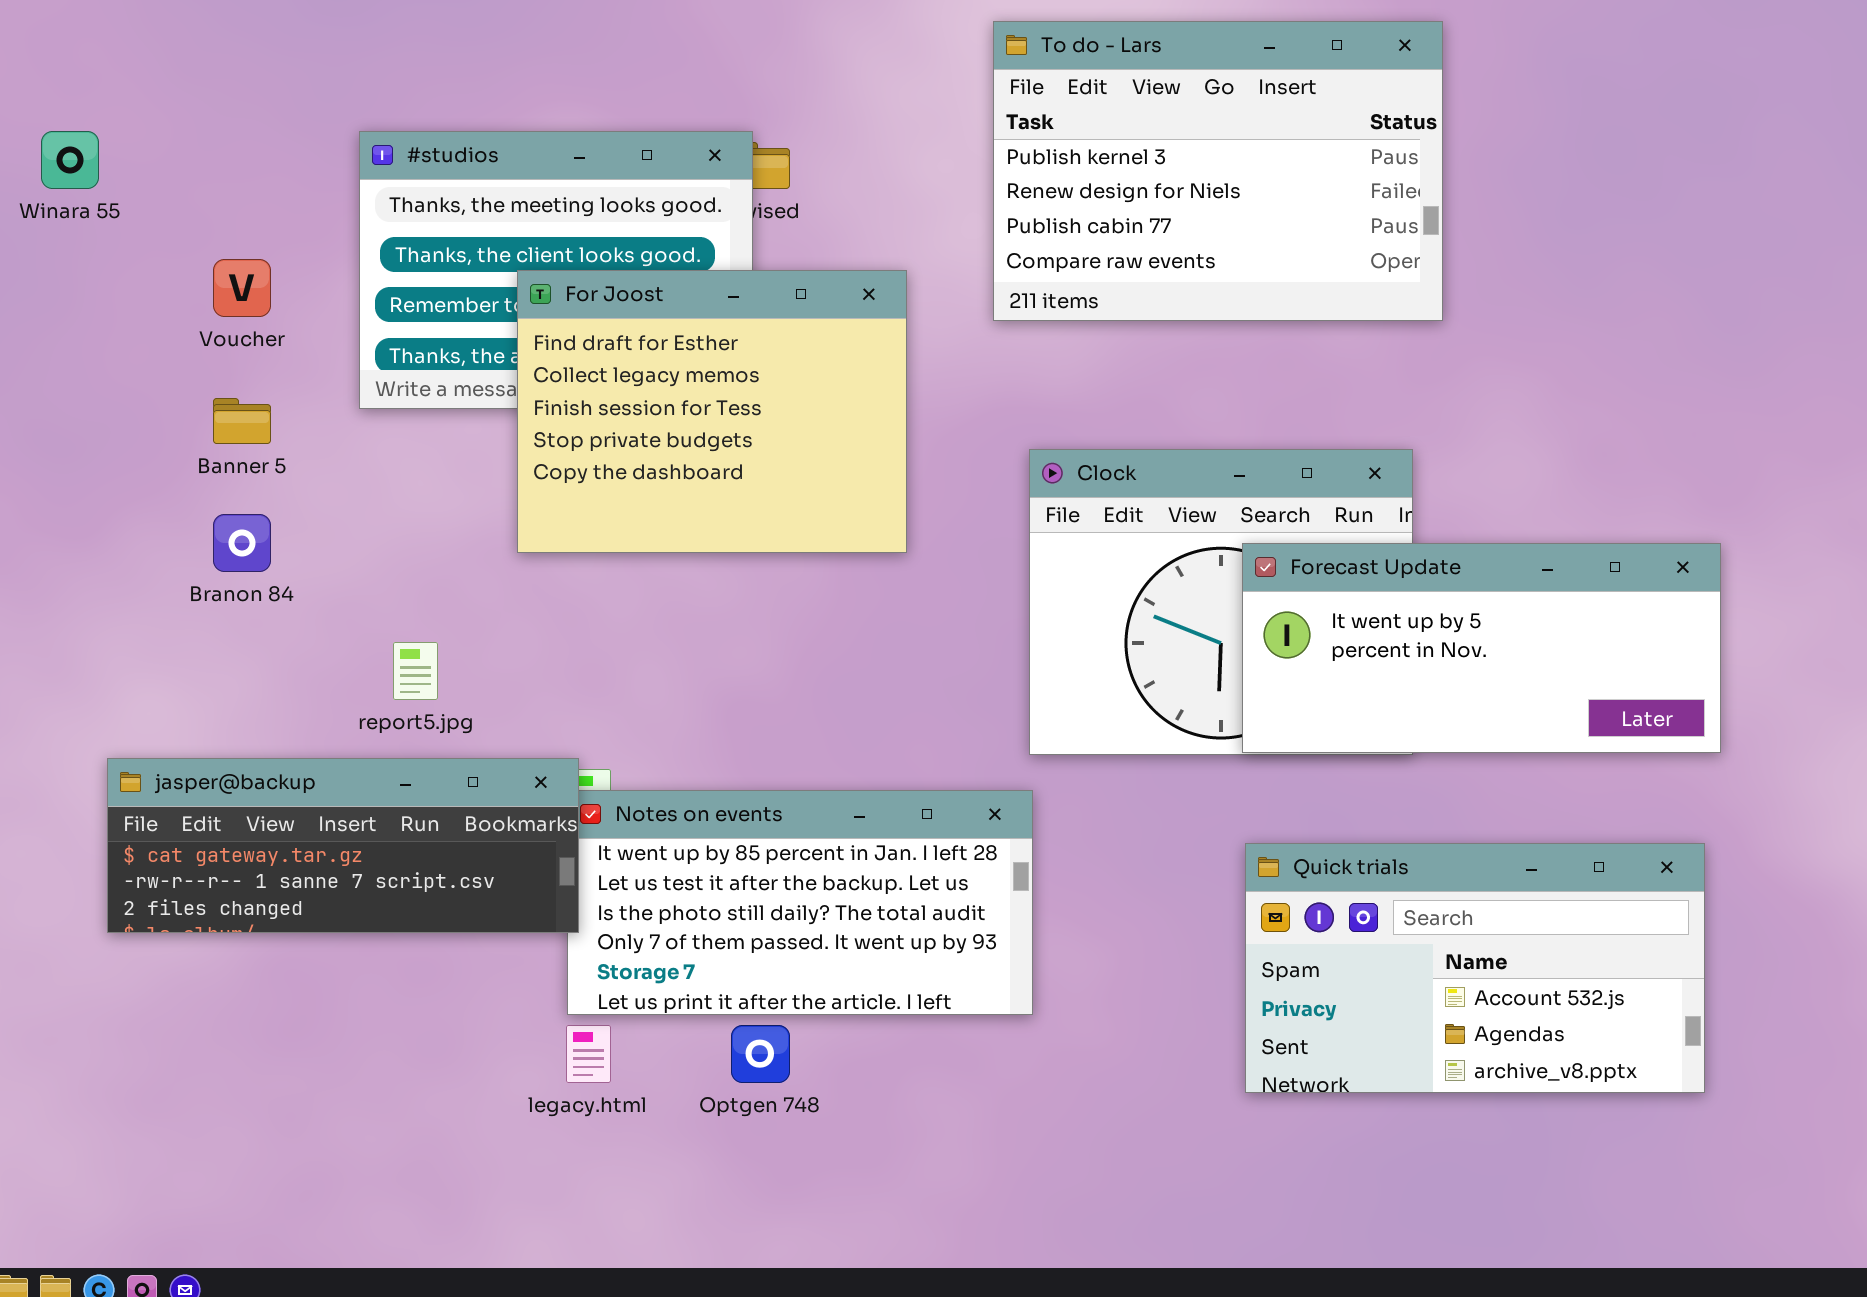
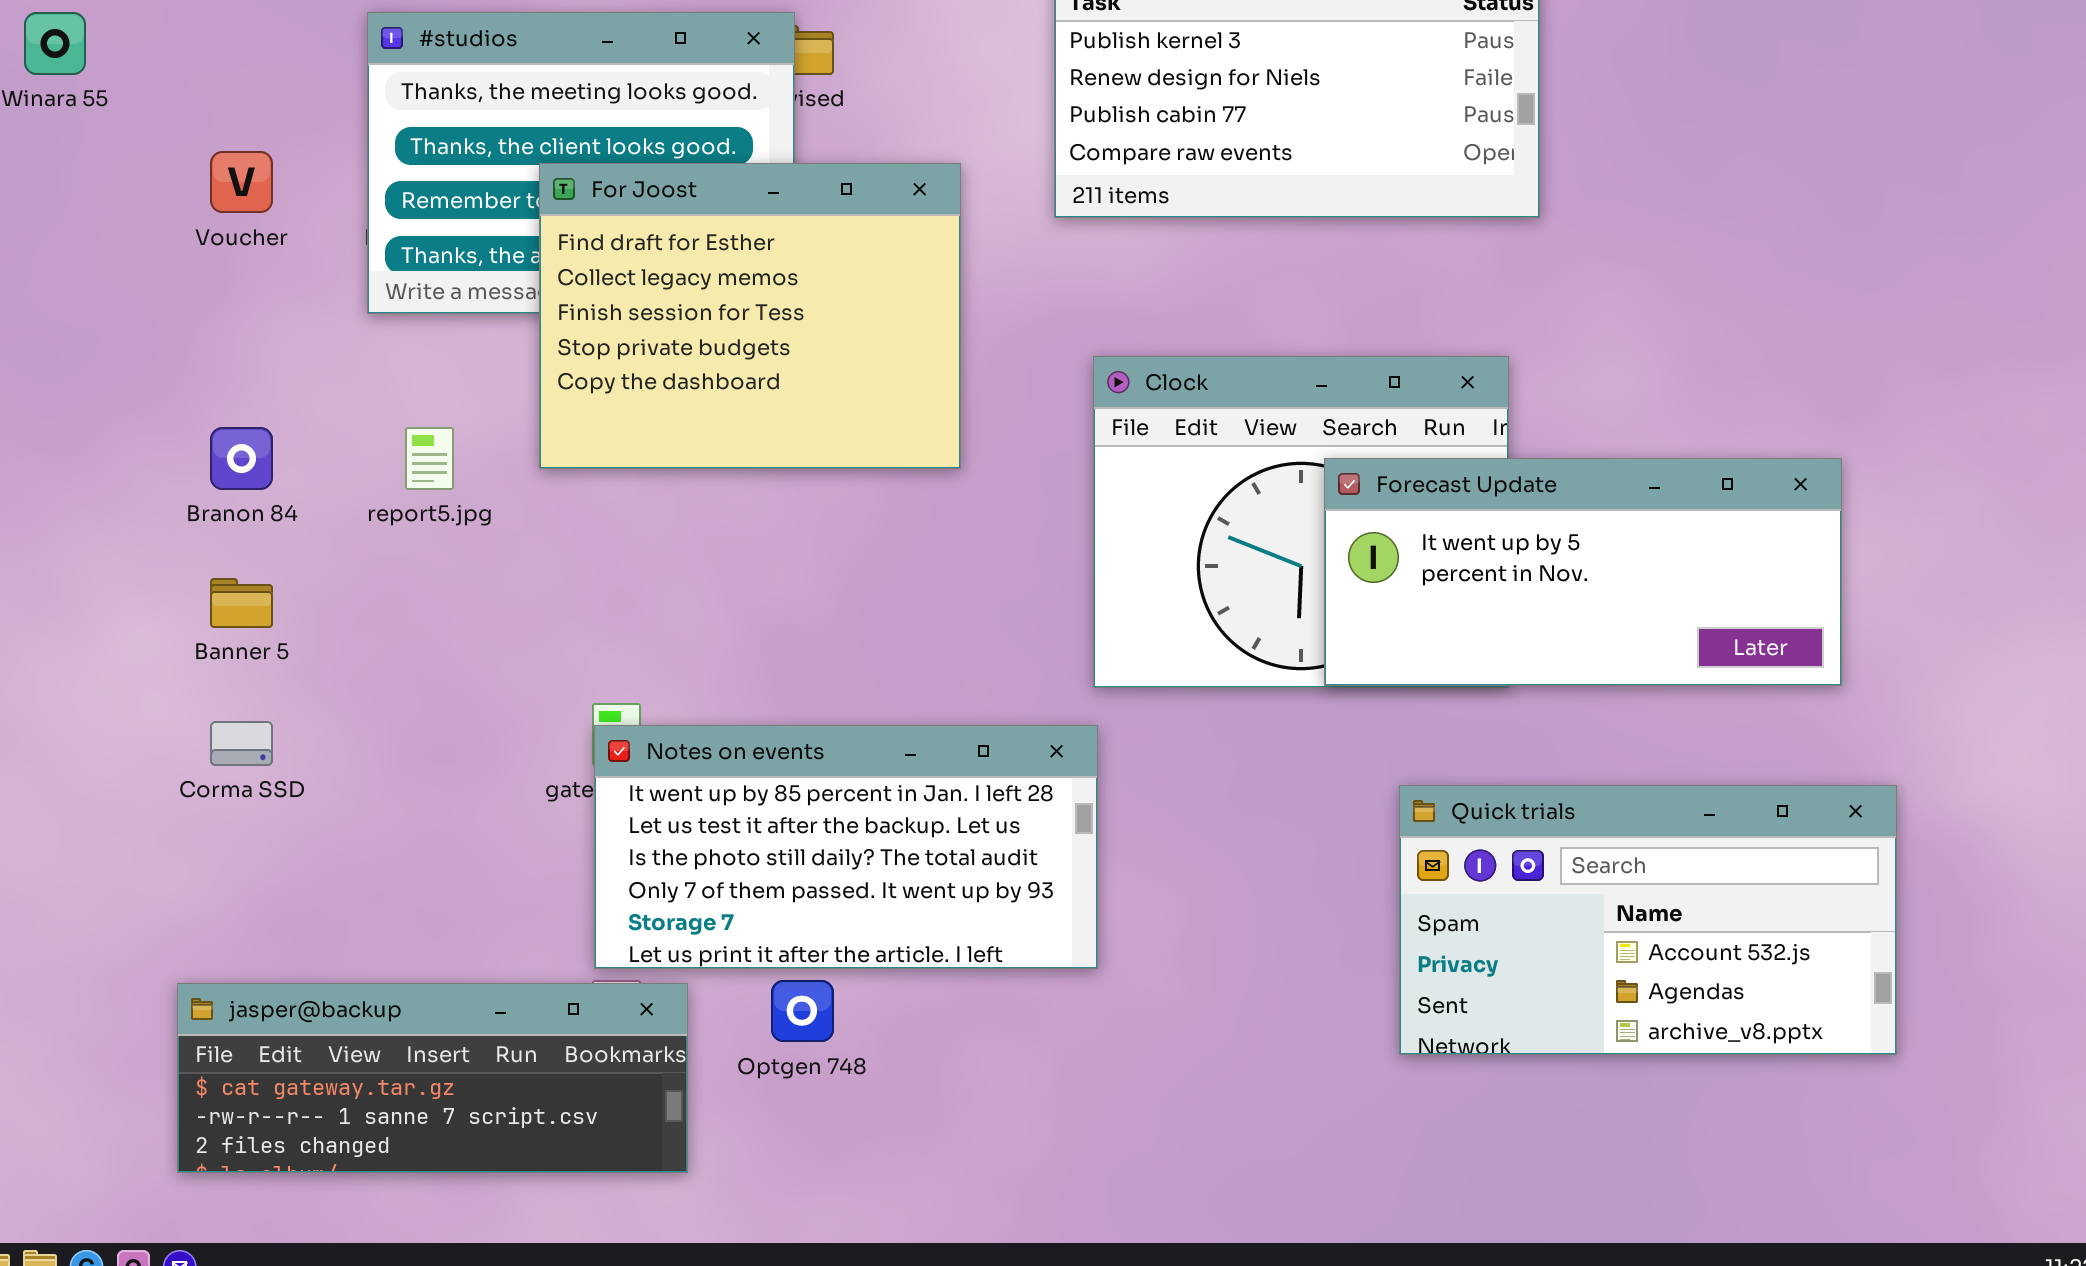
Banner 5: [213,398,271,444] -> [210,578,273,628], moved
report5.jpg: [393,642,438,700] -> [405,427,454,490], moved
jasper@backup: [107,758,579,933] -> [177,983,688,1173], moved
Quick trials: [1245,843,1705,1093] -> [1399,785,1897,1055], moved

